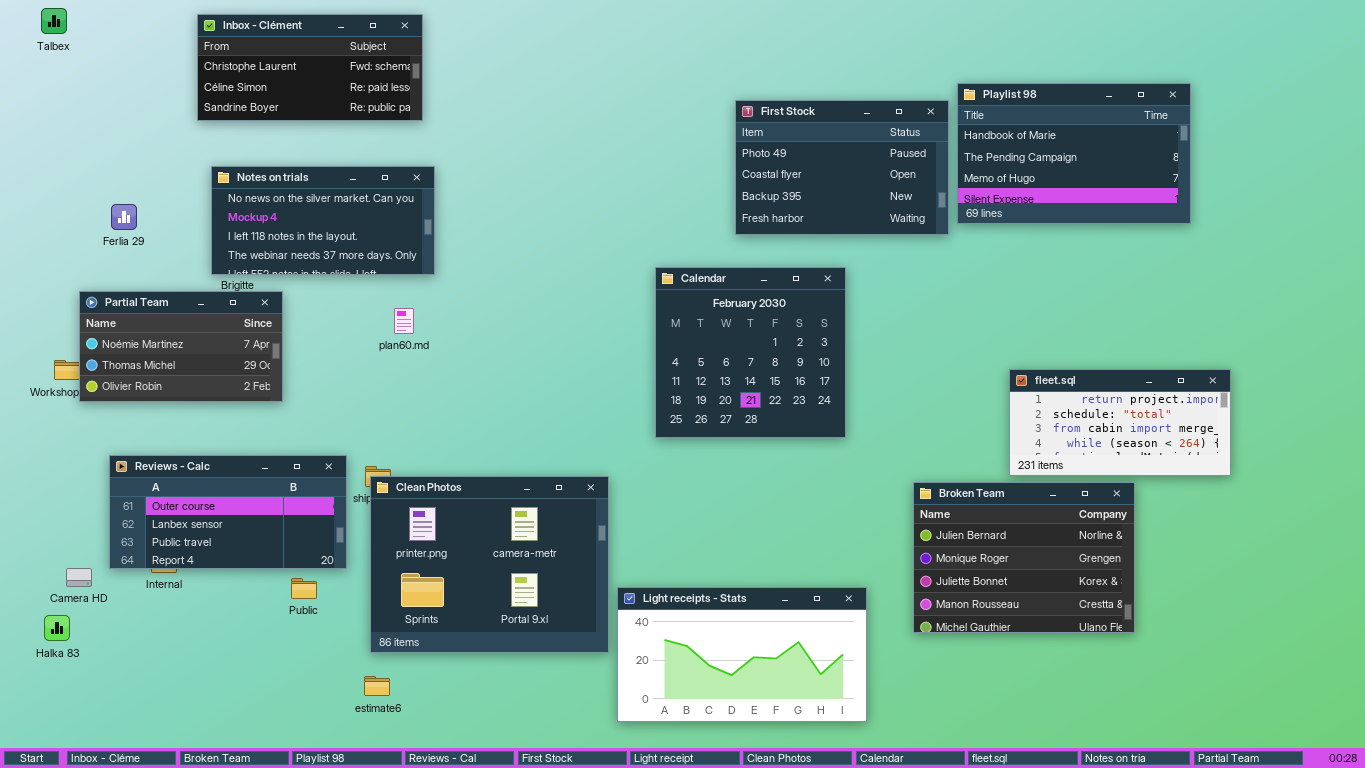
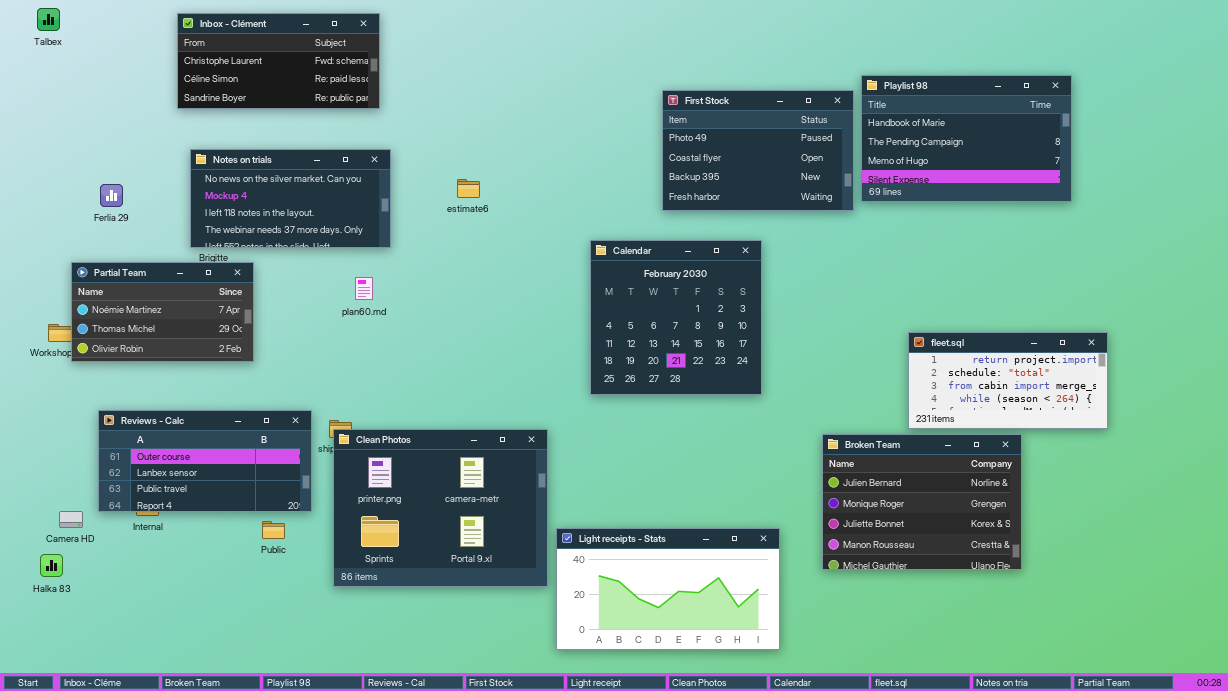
estimate6: [364,676,390,696] -> [457,179,480,198], moved

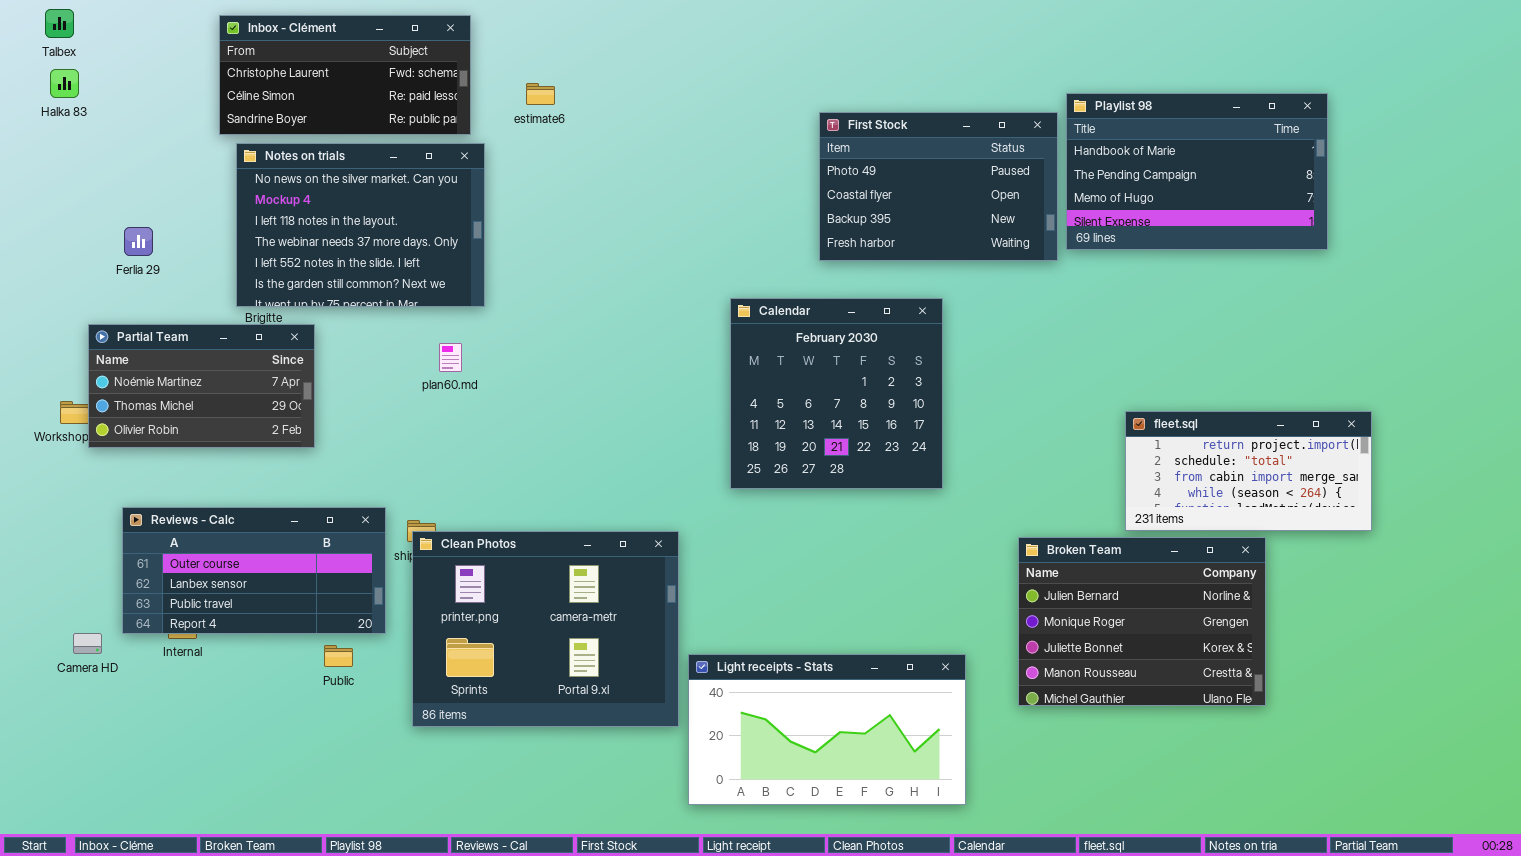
Notes on trials: [190,149,391,248] -> [236,143,485,307], resized
estimate6: [457,179,480,198] -> [526,83,555,105], moved
Halka 83: [40,554,63,577] -> [50,69,79,98], moved

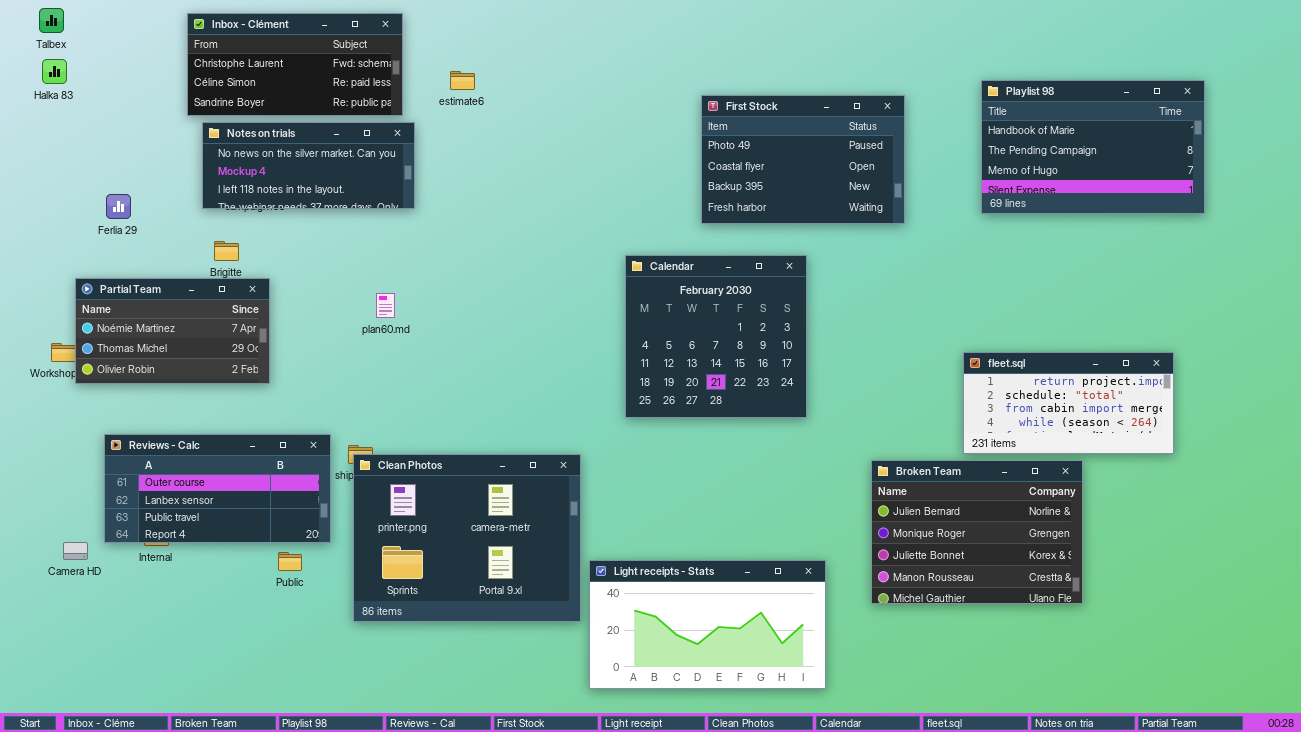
Playlist 98: [1066,93,1328,250] -> [981,80,1205,214], moved
Notes on trials: [236,143,485,307] -> [202,122,415,209], resized

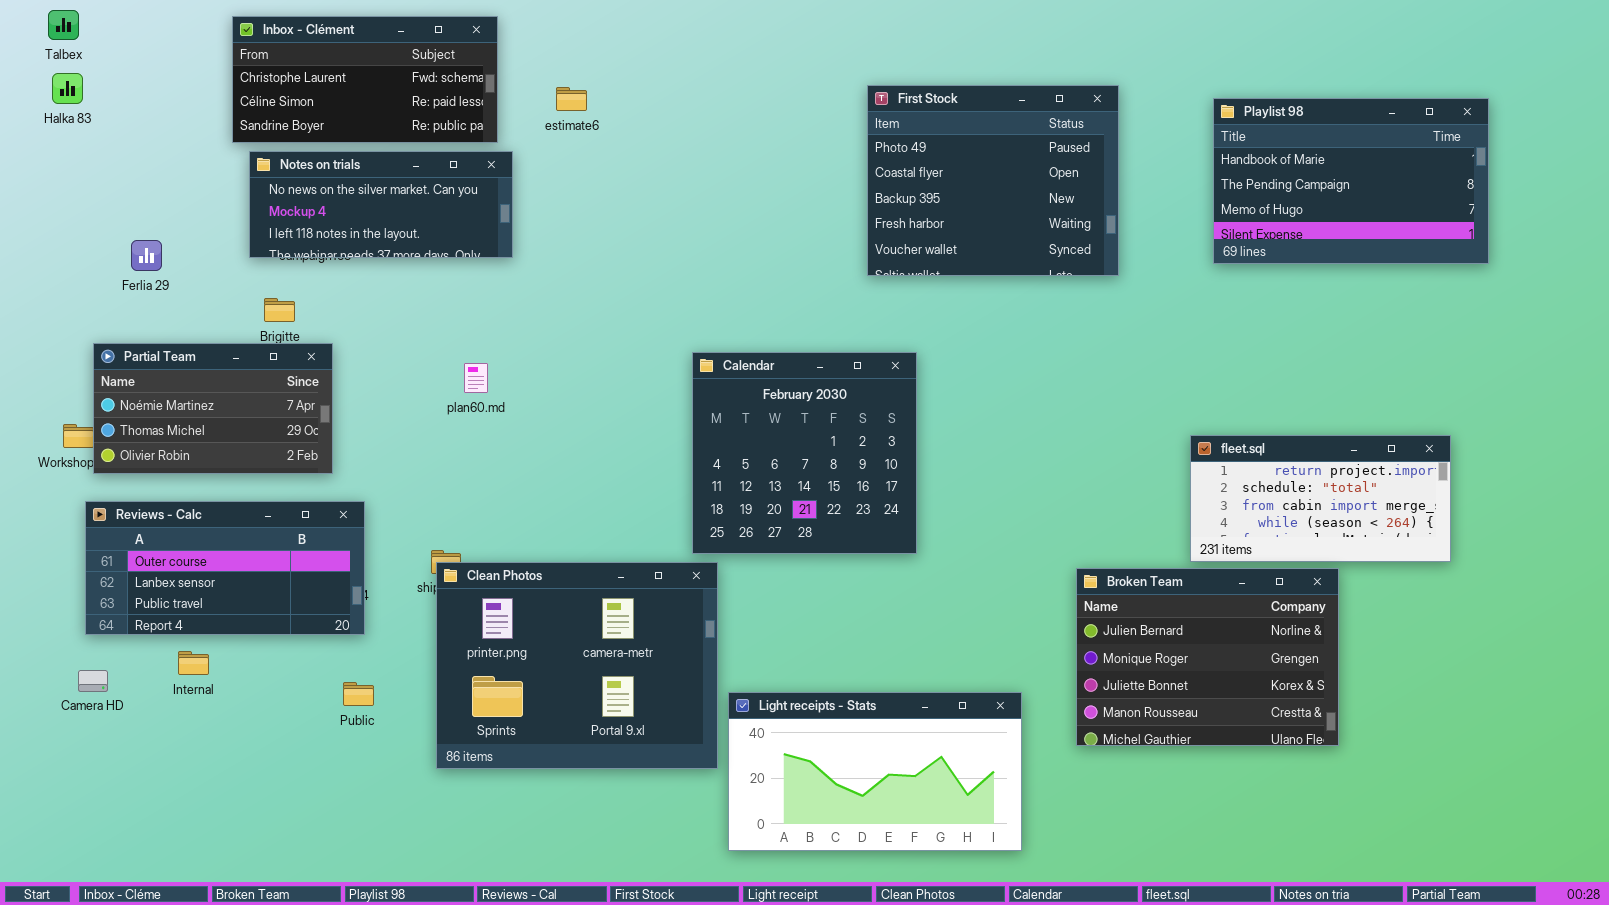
First Stock: [701,95,905,224] -> [867,85,1119,276], resized
Calendar: [625,255,807,418] -> [692,352,917,554], moved
Reviews - Calc: [104,434,331,543] -> [85,501,365,635], moved

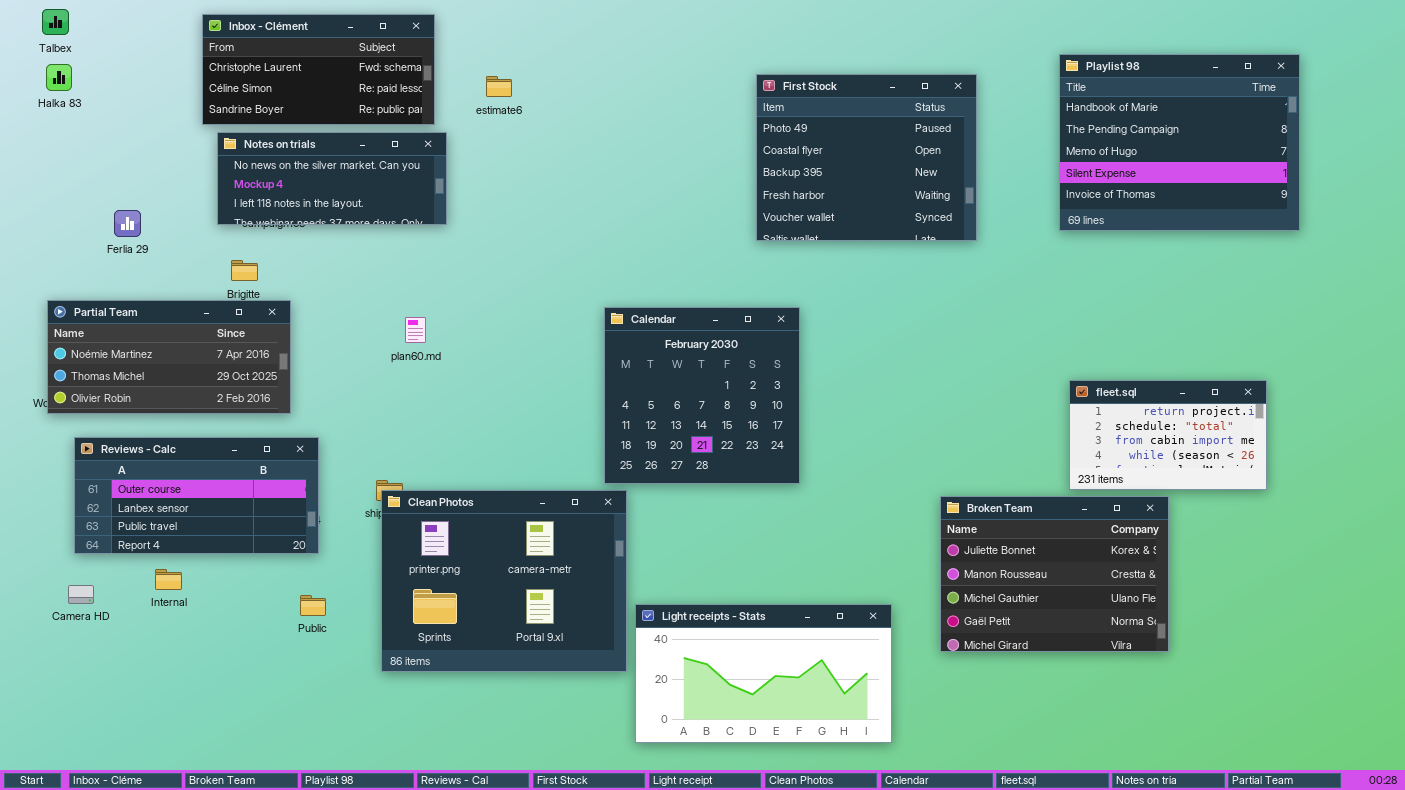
Playlist 98: [1213,98,1489,264] -> [1059,54,1300,231], resized
Partial Team: [93,343,333,474] -> [47,300,291,414], resized
fleet.sql: [1190,435,1451,562] -> [1069,380,1267,490], resized
Broken Team: [1076,568,1339,746] -> [940,496,1169,652], scrolled down 2 rows

